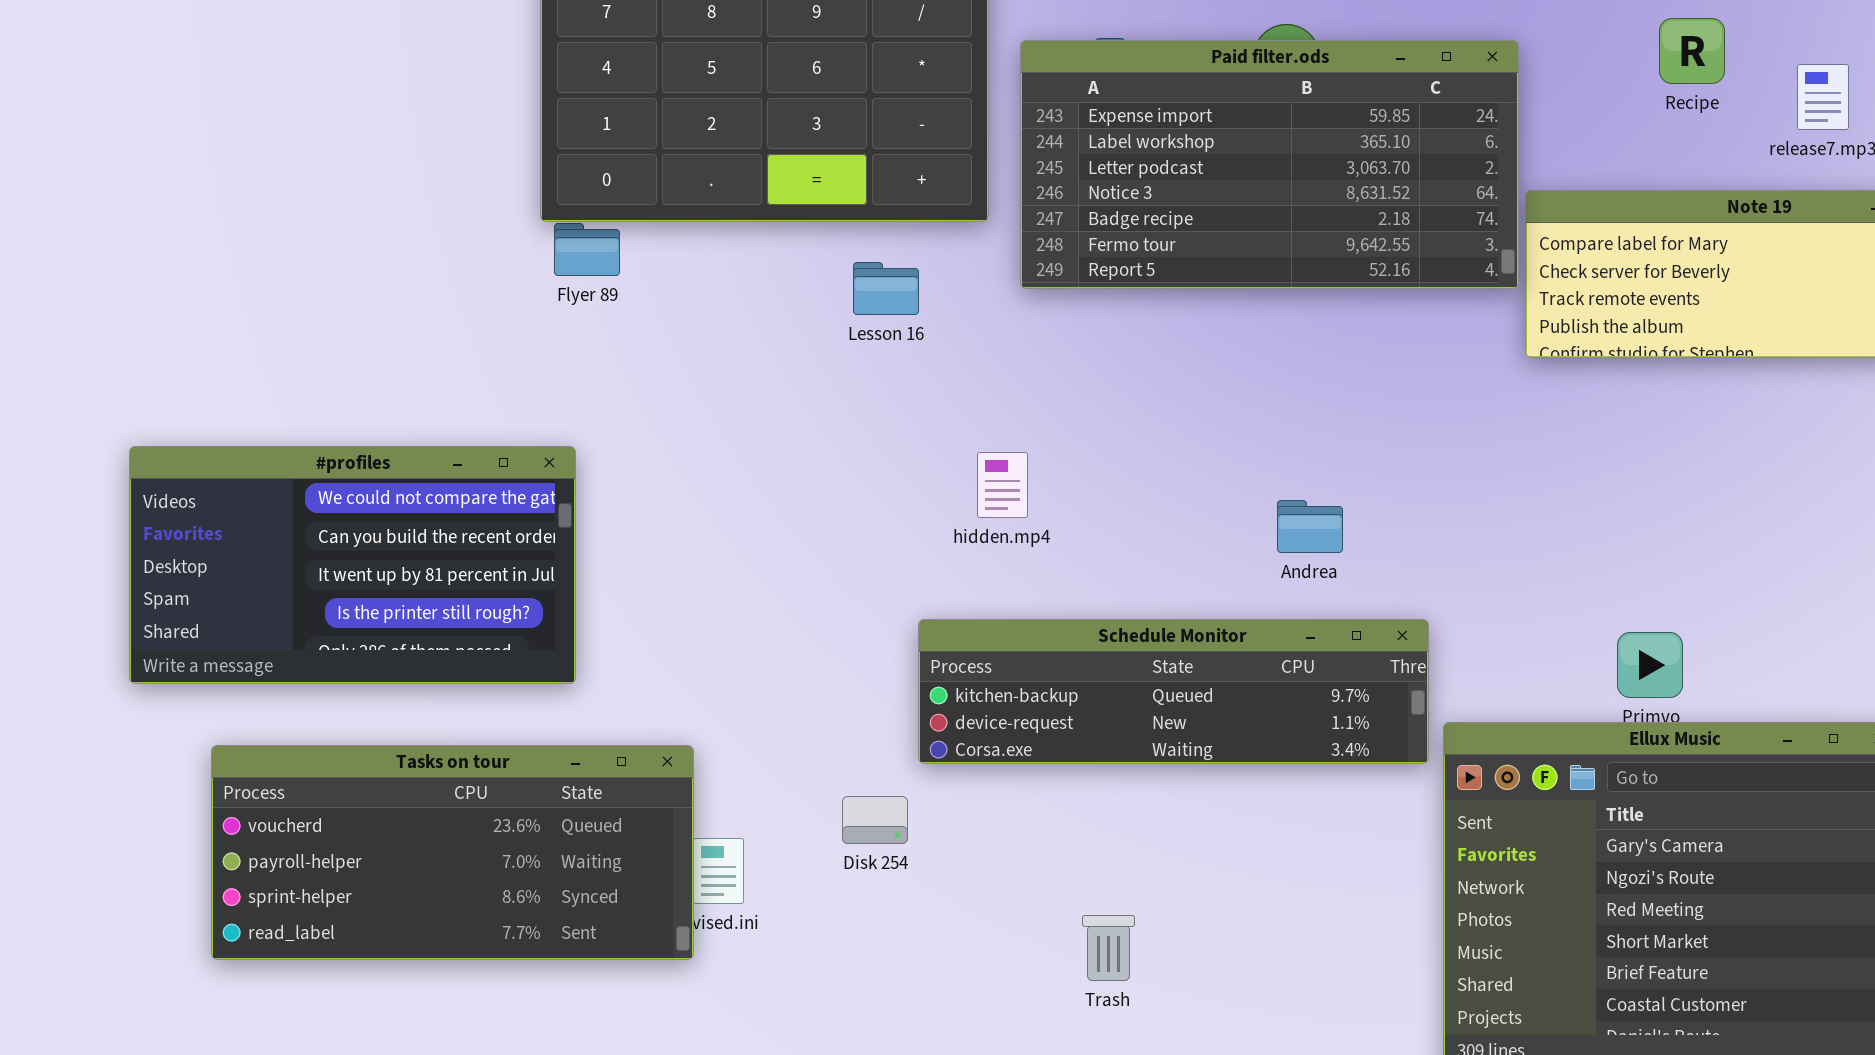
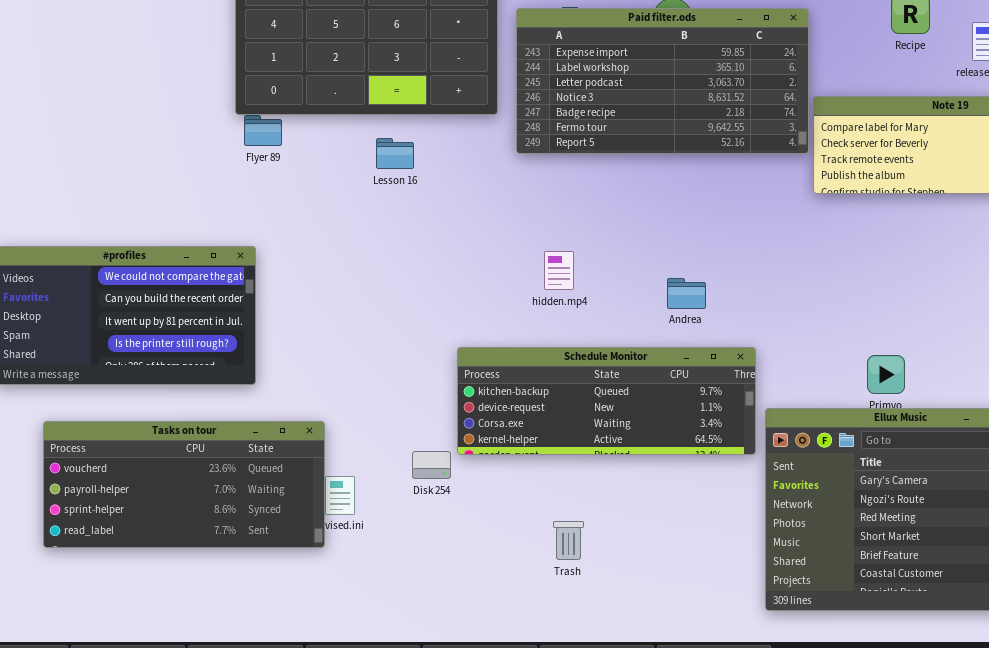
Lesson 16: [853,262,919,315] -> [376,138,414,169], moved
hidden.mp4: [977,452,1028,518] -> [544,251,574,290], moved
Schedule Monitor: [918,619,1429,764] -> [457,347,756,455], resized

